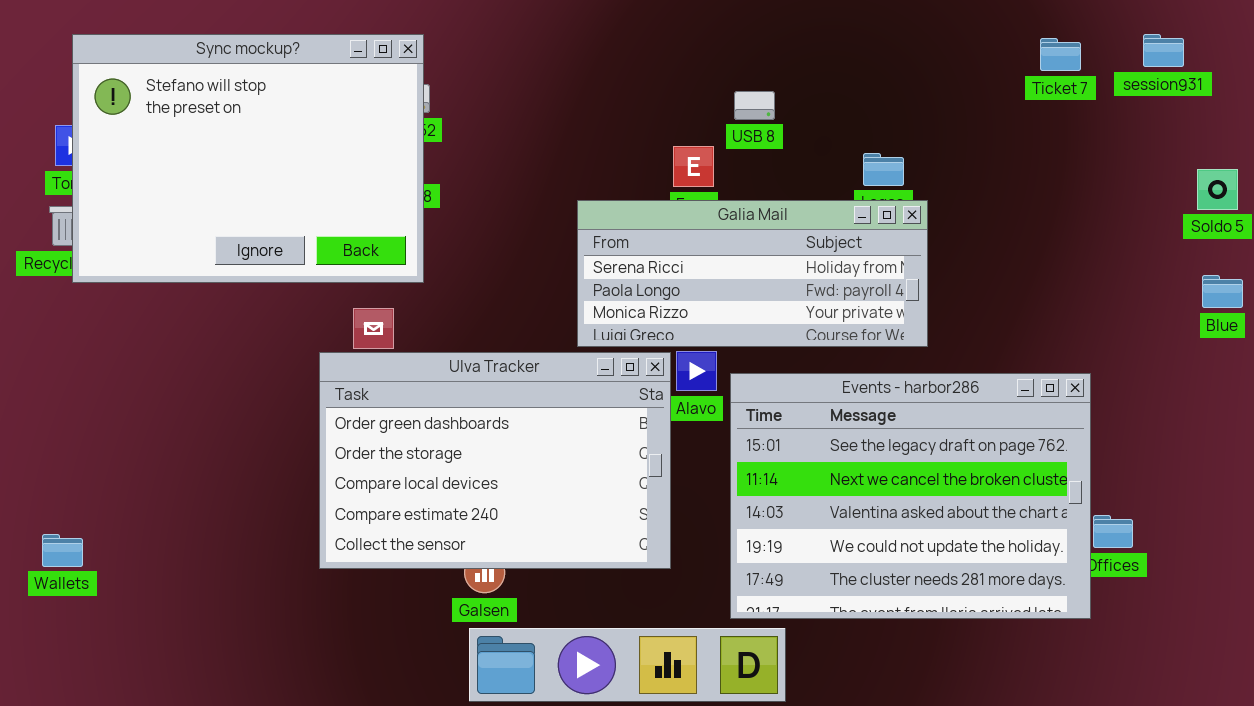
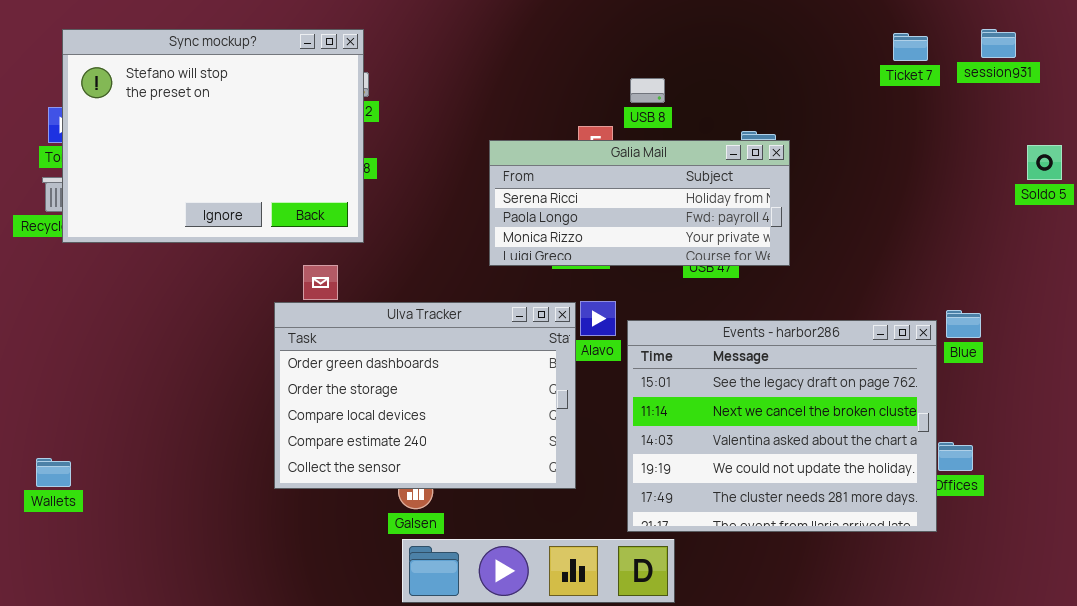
Galia Mail: [577,200,928,347] -> [489,140,790,266], moved
Blue: [1202,275,1243,308] -> [946,310,981,338], moved

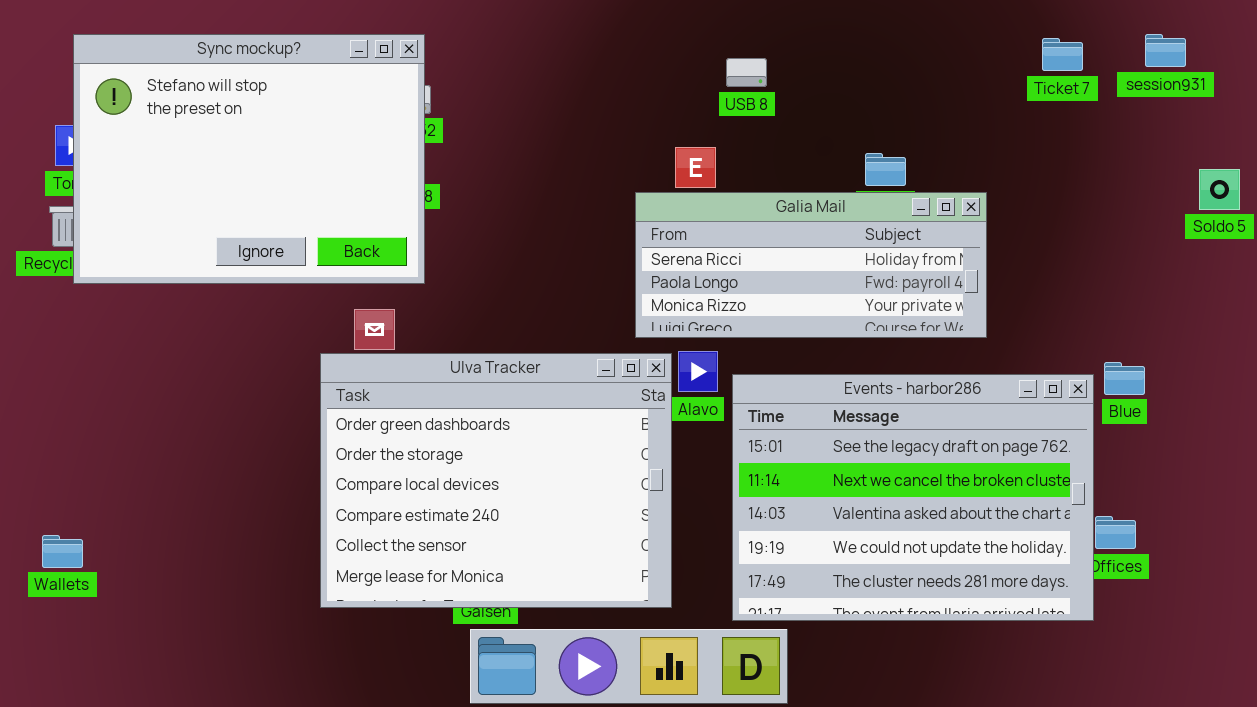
USB 8: [630,78,665,103] -> [726,58,767,87], moved
Galia Mail: [489,140,790,266] -> [635,192,987,338], moved
Ulva Tracker: [274,302,576,489] -> [320,353,672,608], resized

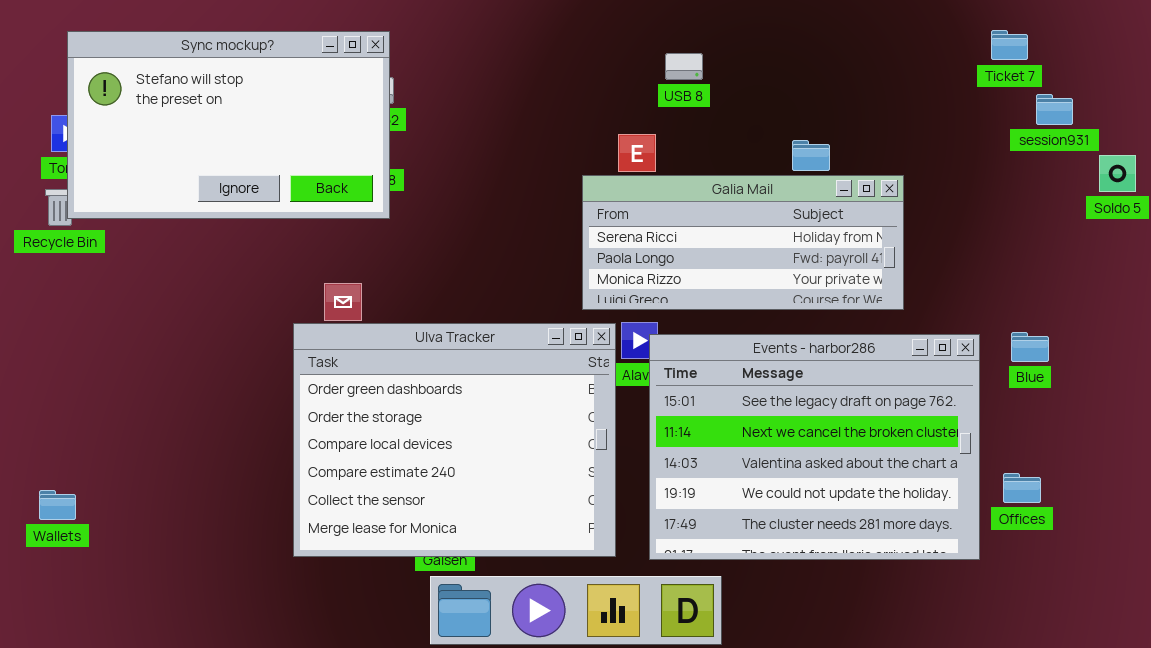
Sync mockup?: [73,34,425,284] -> [67,31,390,219], resized
session931: [1145,34,1186,67] -> [1036,94,1073,125], moved
Ticket 7: [1042,38,1083,71] -> [991,30,1028,60], moved
Events - harbor286: [732,374,1094,621] -> [649,334,980,560], moved

